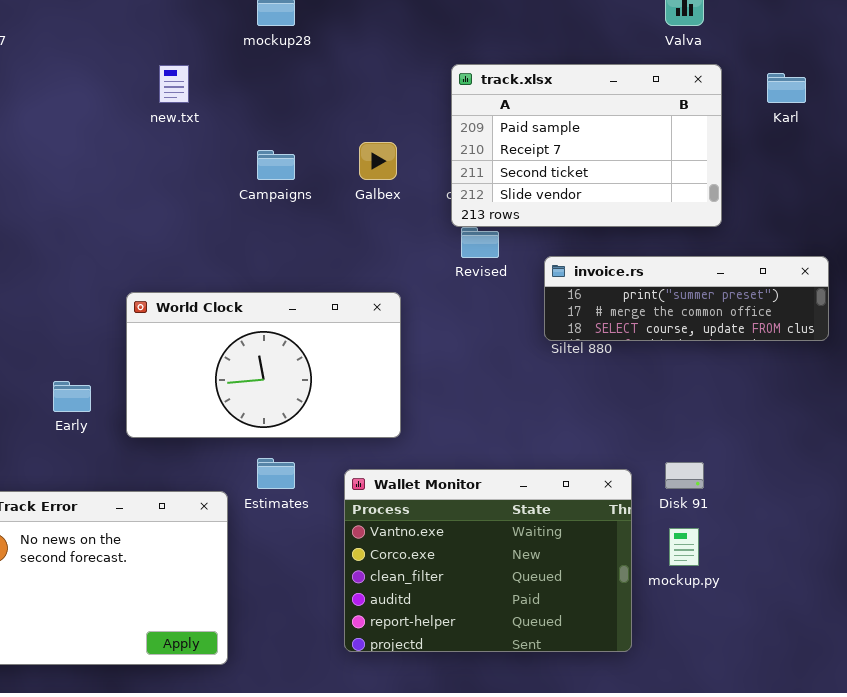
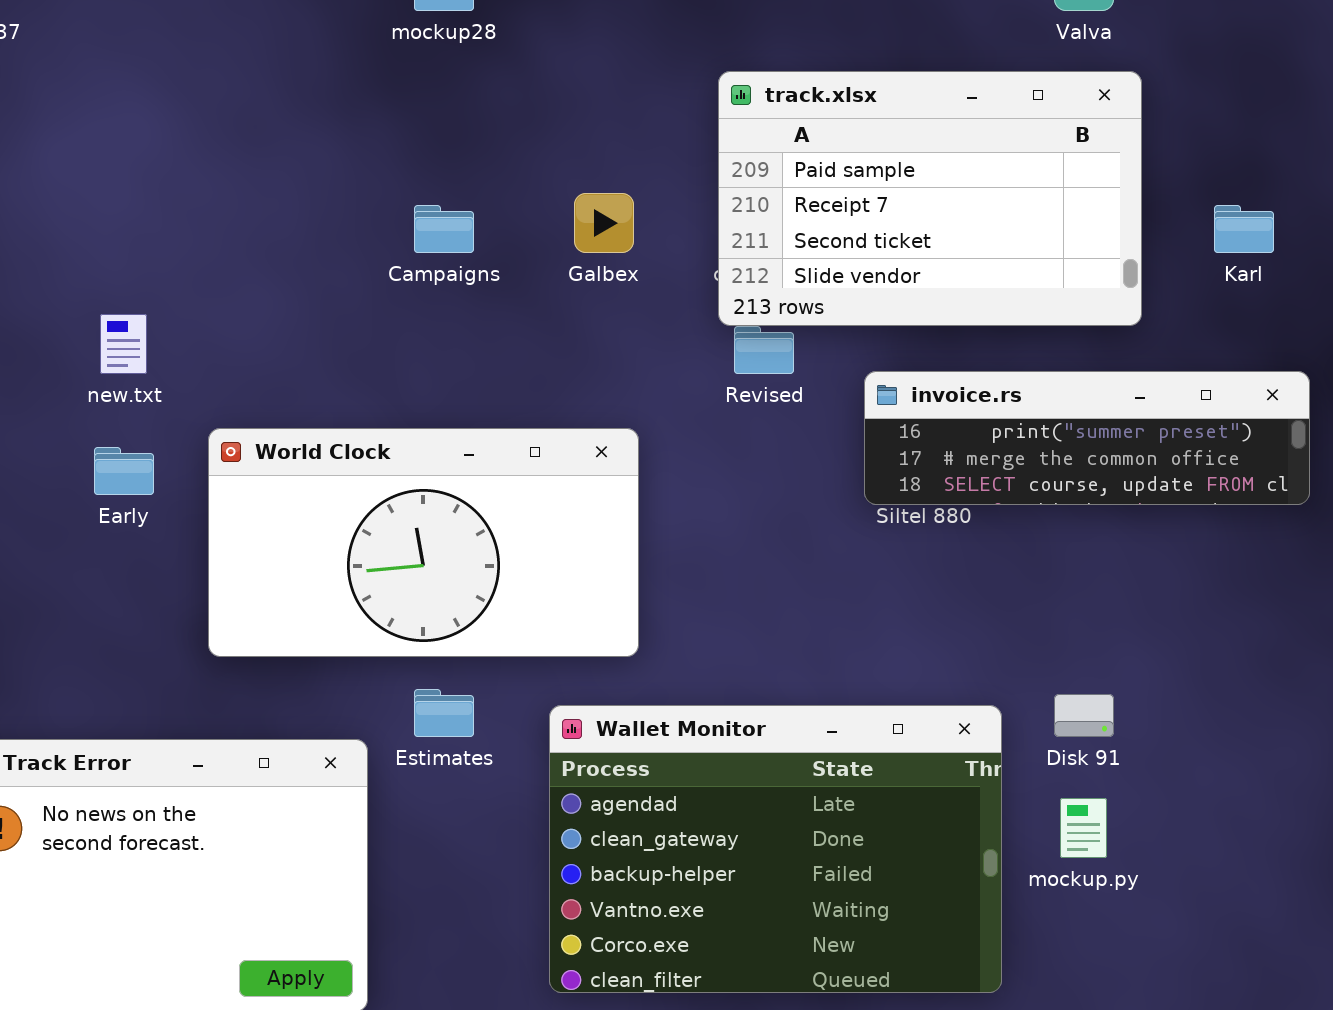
new.txt: [159,65,189,103] -> [100,314,147,374], moved
Karl: [767,73,806,103] -> [1214,205,1274,253], moved
Early: [53,381,91,412] -> [94,447,154,495], moved
Wallet Monitor: [344,469,632,652] -> [549,705,1002,993], scrolled up 3 rows

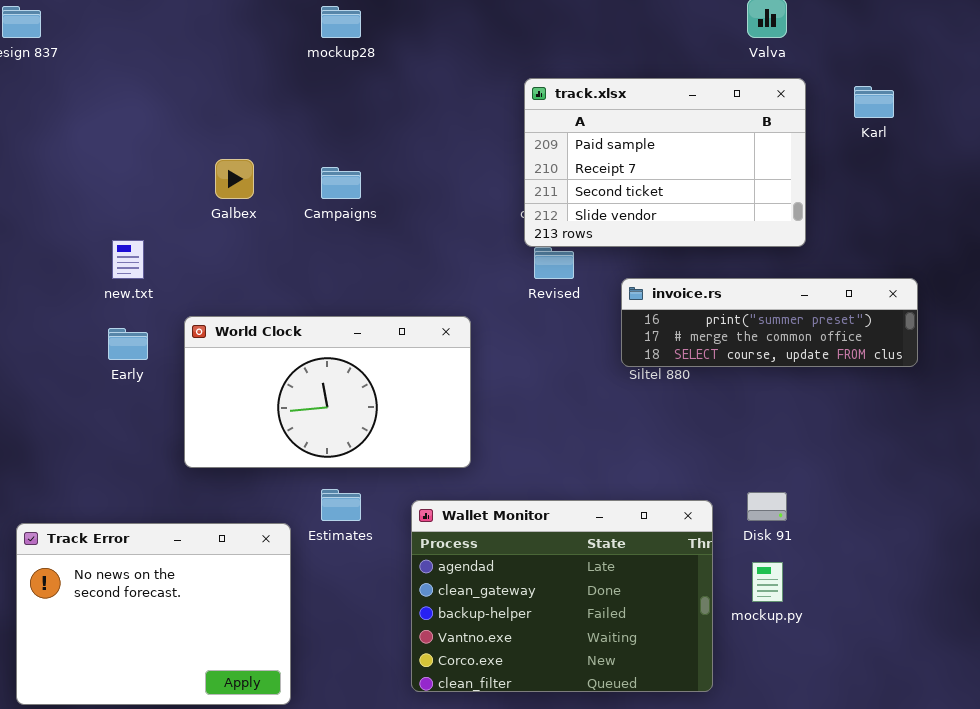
Galbex: [574,193,634,253] -> [215,159,254,199], moved
Karl: [1214,205,1274,253] -> [854,86,894,118], moved

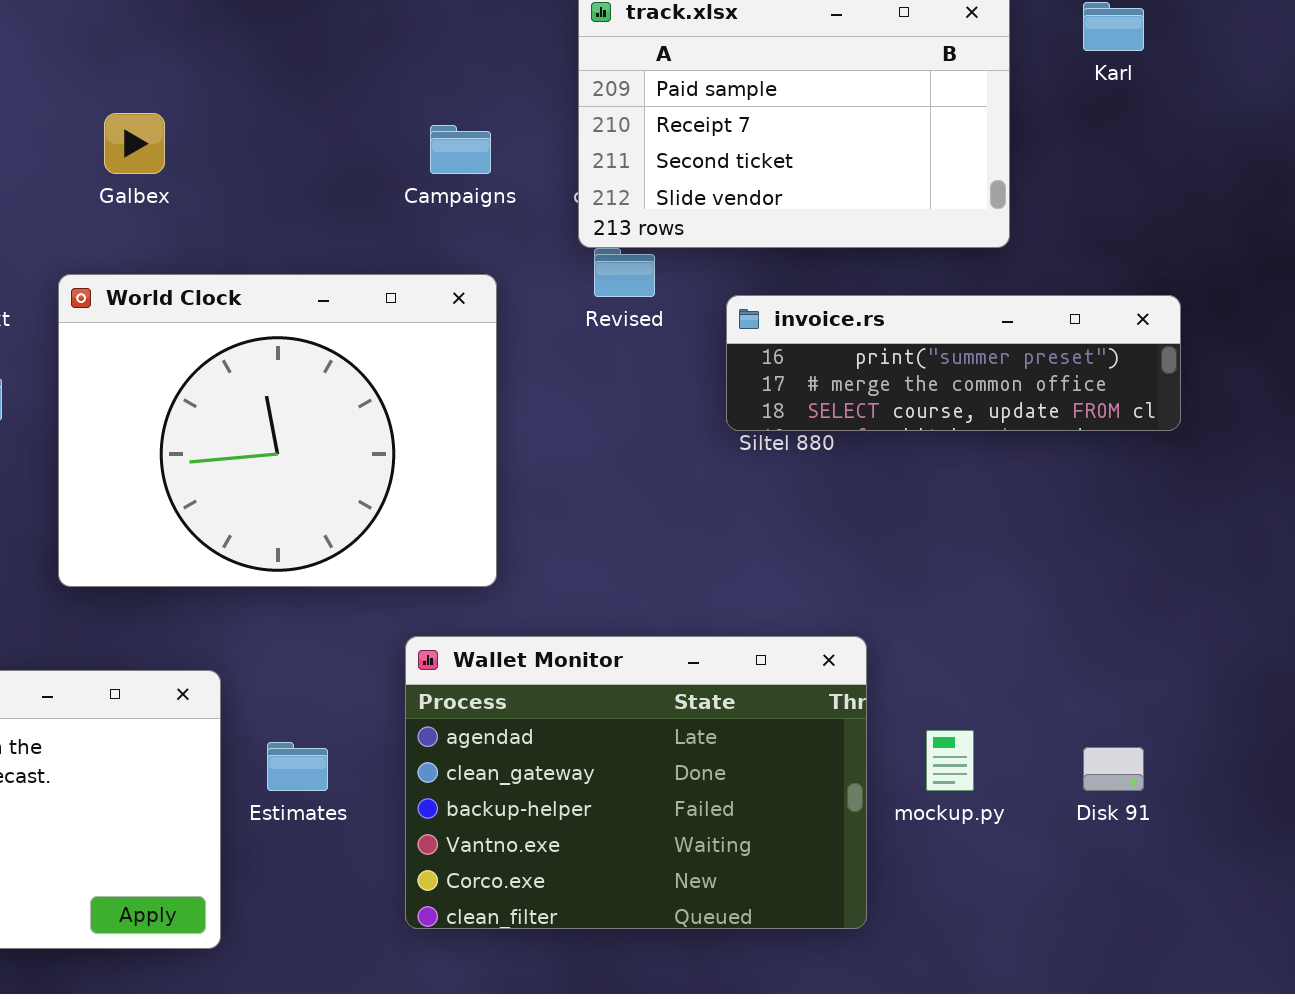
Campaigns: [321,167,361,199] -> [430,125,491,174], moved
World Clock: [184,316,471,468] -> [58,274,497,587], resized
Estimates: [321,489,361,521] -> [267,742,328,791], moved
Disk 91: [747,492,787,521] -> [1083,747,1144,791], moved

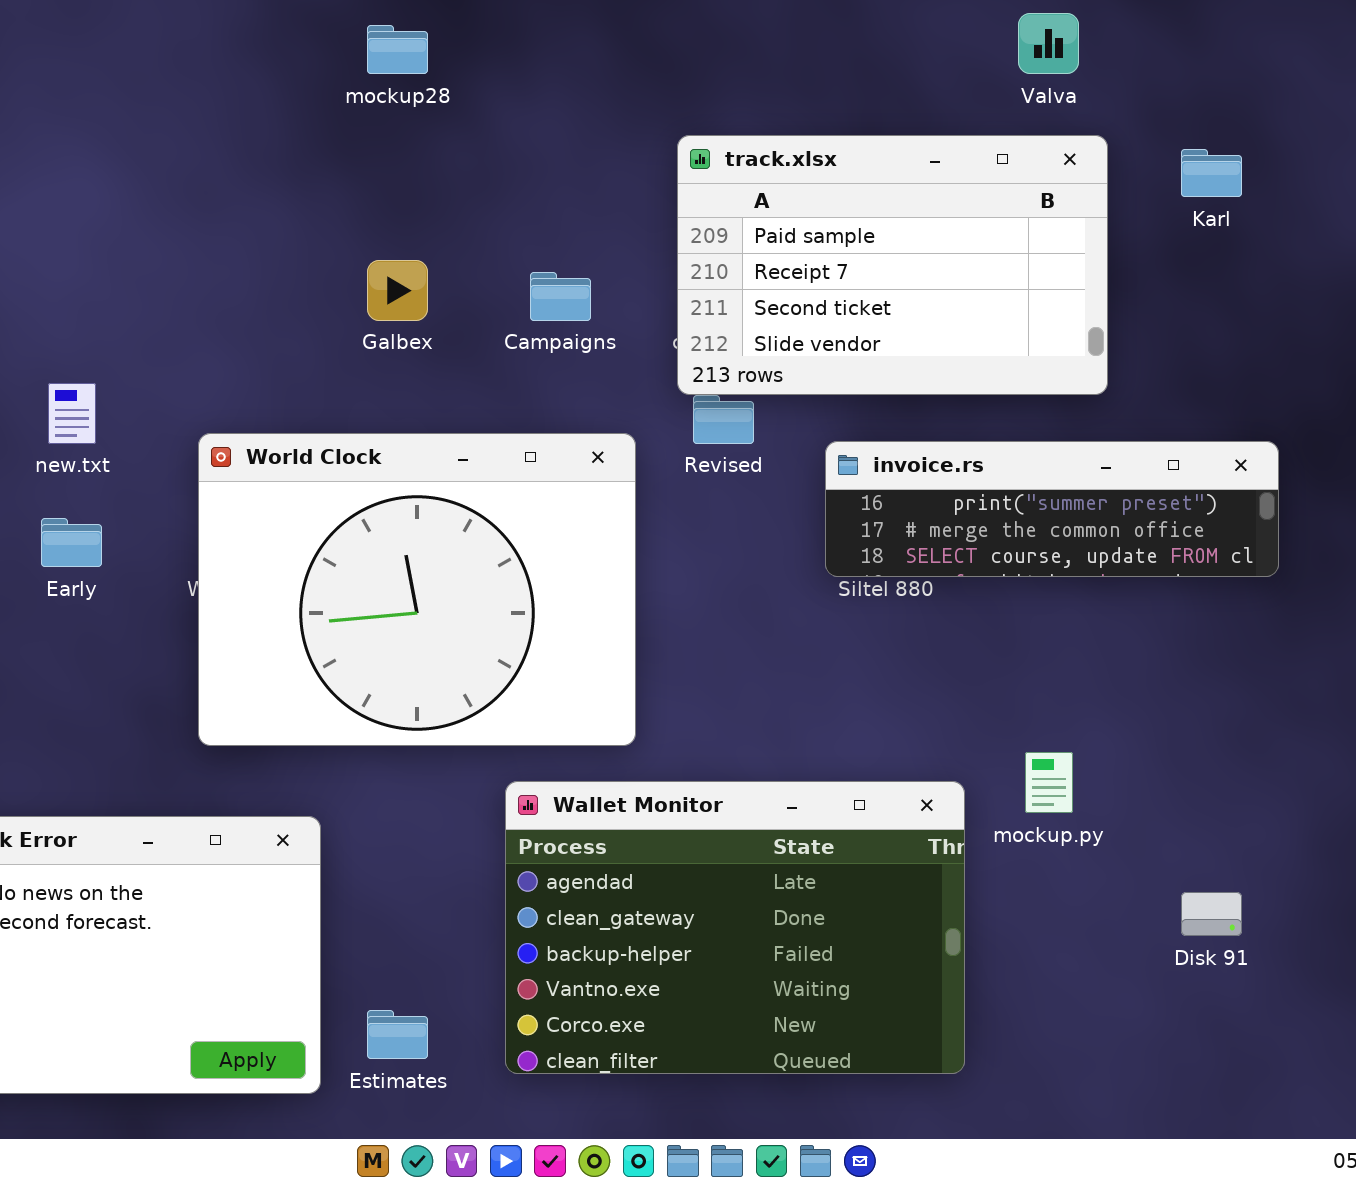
Galbex: [104,113,165,174] -> [367,260,428,321], moved
World Clock: [58,274,497,587] -> [198,433,636,746], moved
mockup.py: [926,730,974,791] -> [1025,752,1073,813], moved
Estimates: [267,742,328,791] -> [367,1010,428,1059], moved

